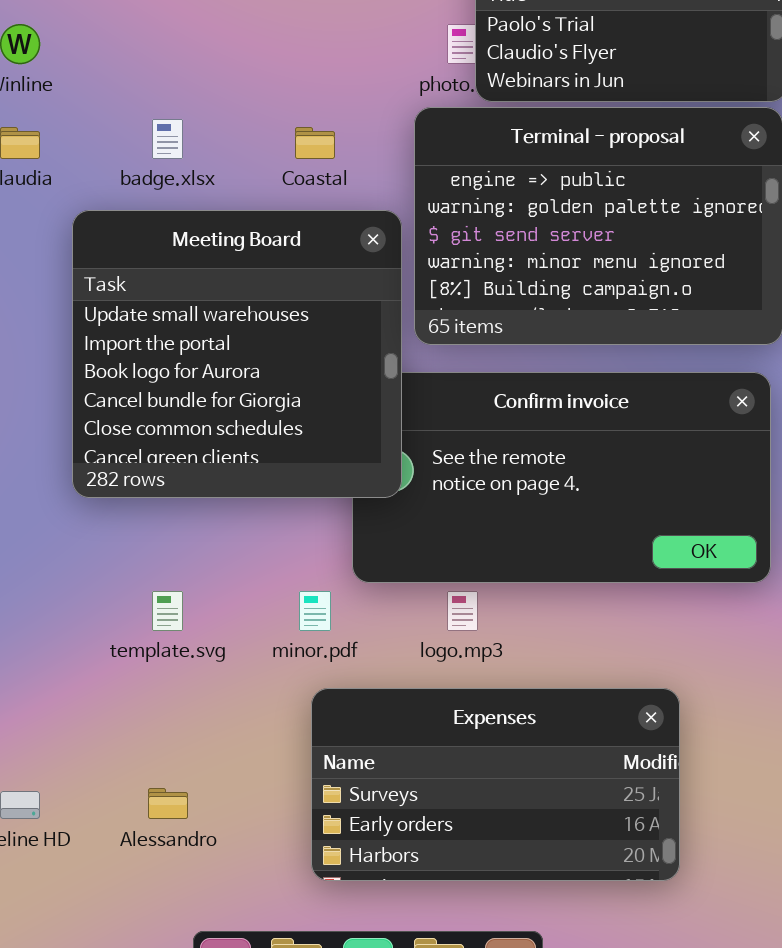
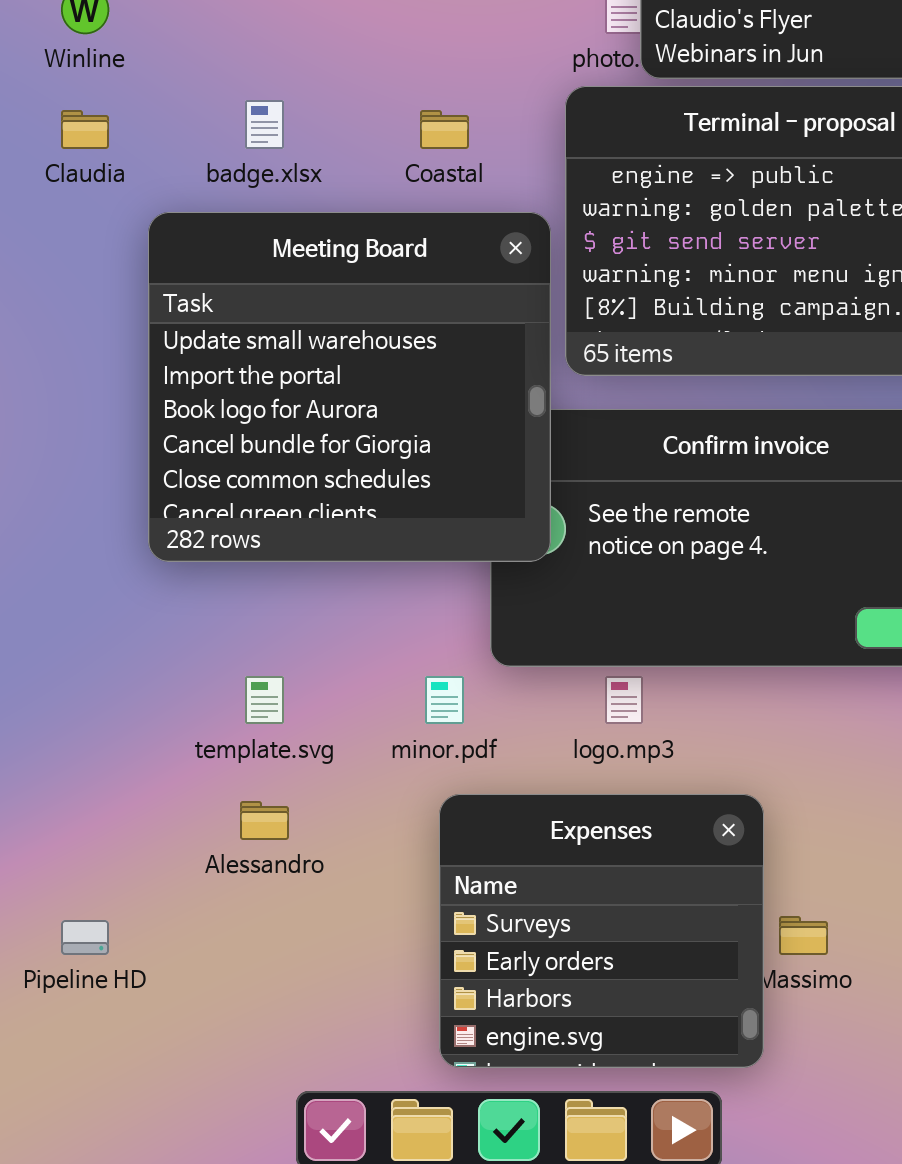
Expenses: [311,688,680,881] -> [439,794,764,1068], resized
Alessandro: [148,788,188,819] -> [240,801,289,840], moved

